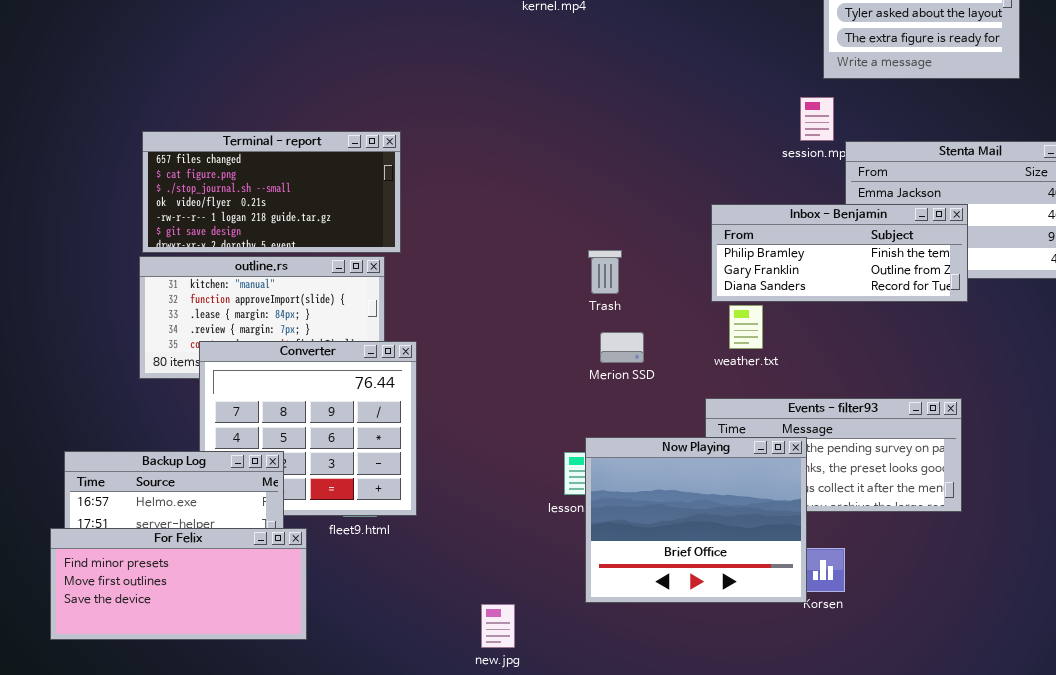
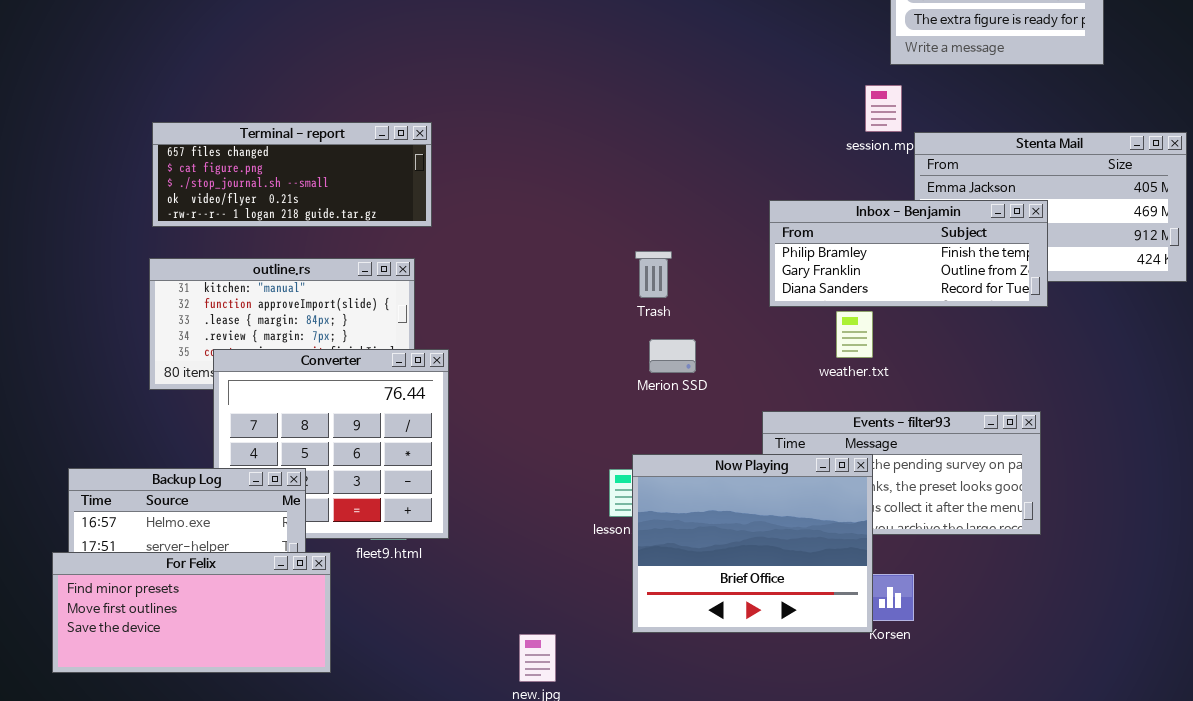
Terminal - report: [142,131,401,253] -> [152,122,432,227], resized
weather.txt: [729,305,763,349] -> [836,311,873,358], moved

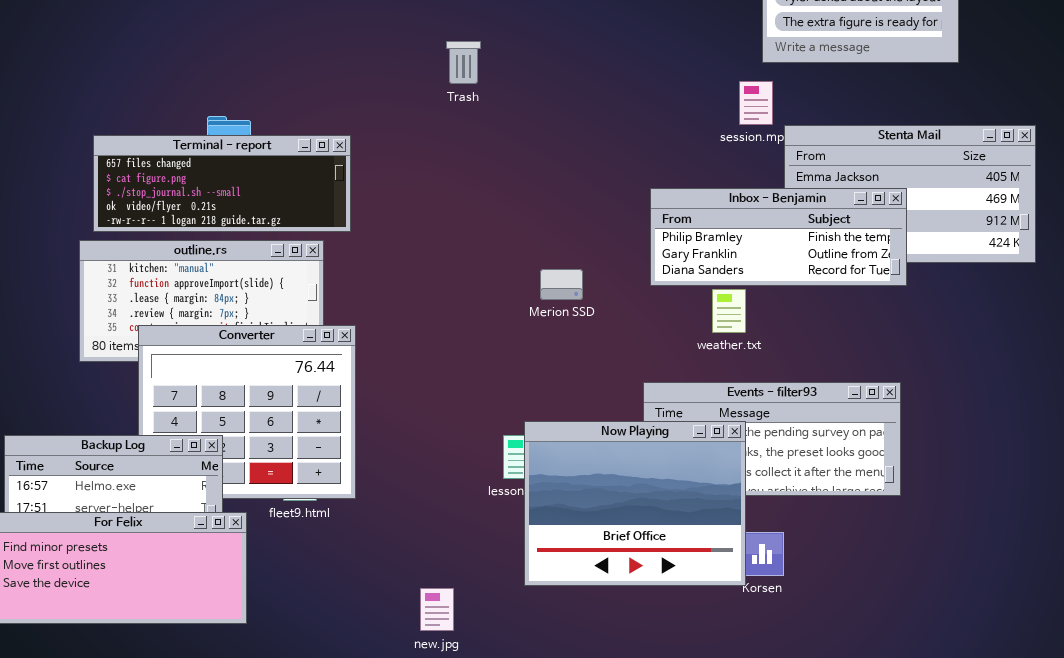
Terminal - report: [152,122,432,227] -> [93,135,351,232], moved
Trash: [635,251,672,298] -> [446,41,481,84], moved
Merion SSD: [649,339,696,373] -> [540,269,583,300], moved

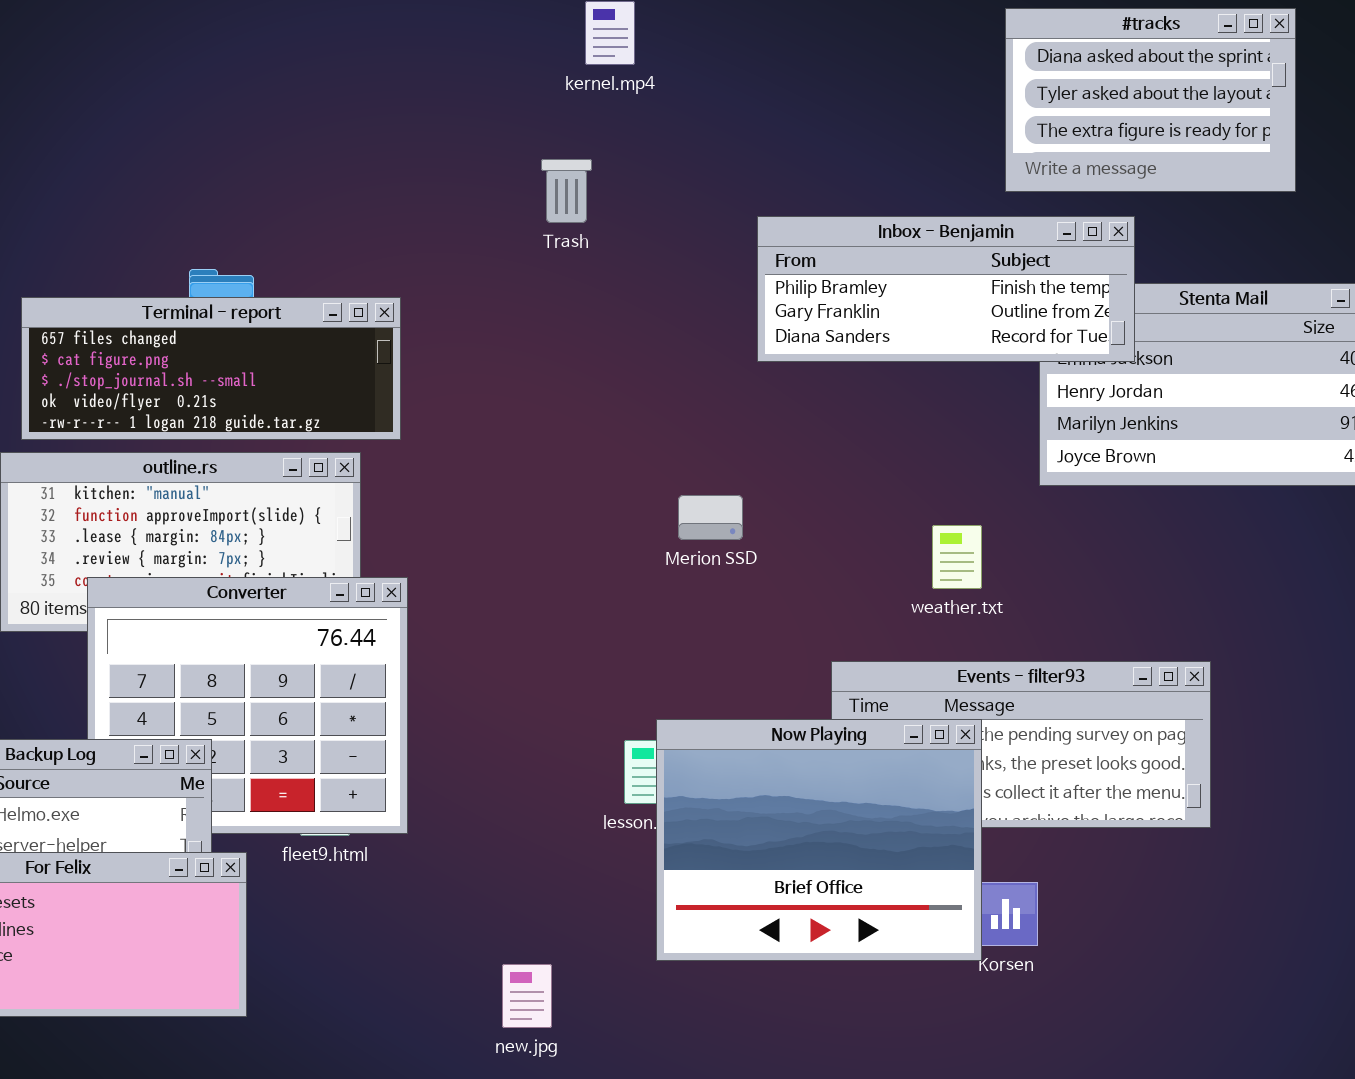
Inbox - Benjamin: [650,188,907,286] -> [757,216,1135,362], moved

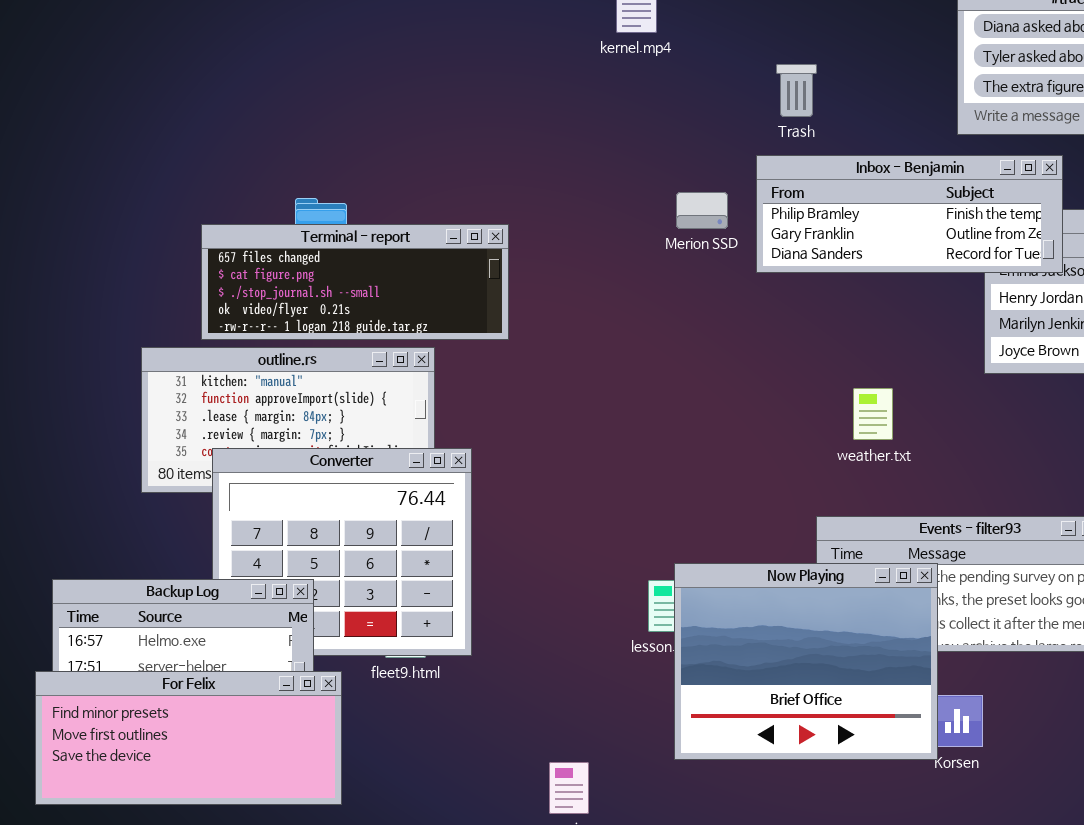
Trash: [541,159,592,223] -> [776,64,817,117], moved
Terminal - report: [21,297,401,440] -> [201,224,509,340], moved
Merion SSD: [678,495,743,540] -> [676,192,728,229], moved
weather.txt: [932,525,982,589] -> [853,388,893,440], moved

